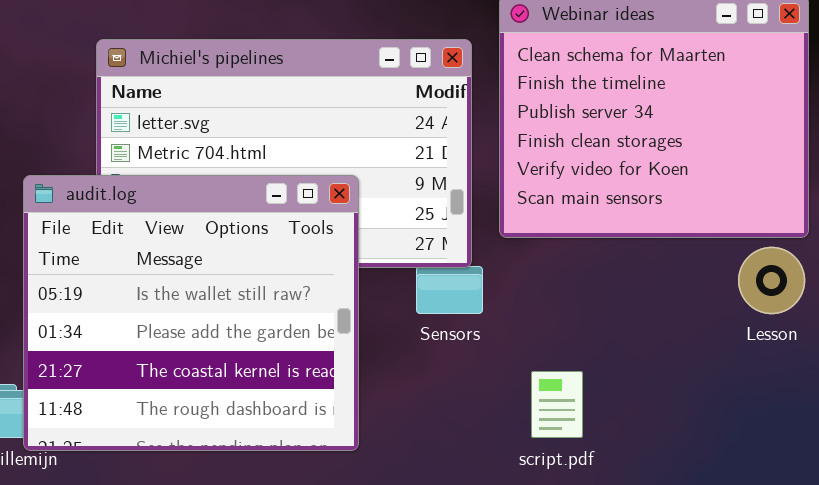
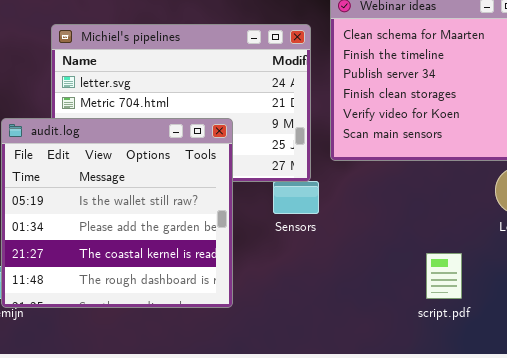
script.pdf: [531,371,583,438] -> [426,253,462,299], moved

